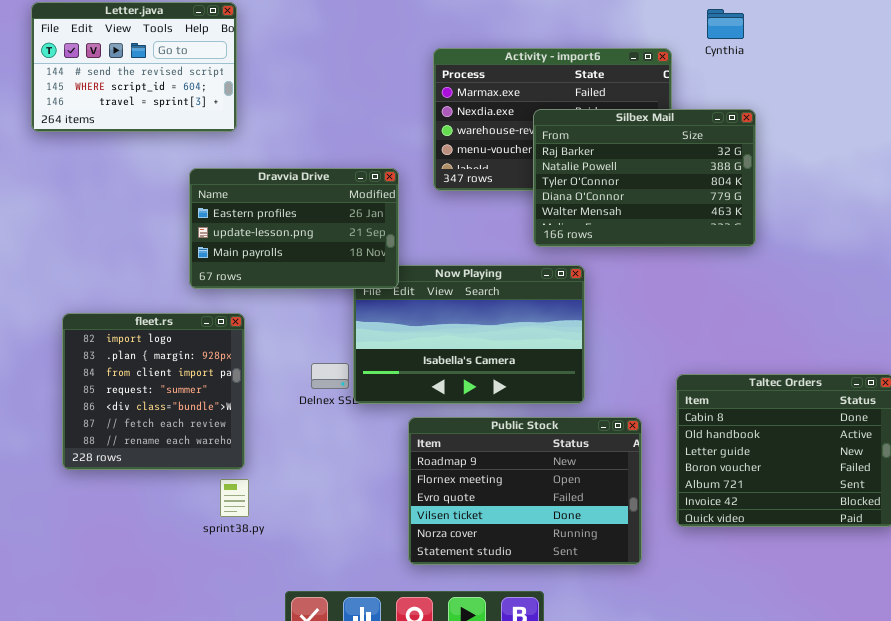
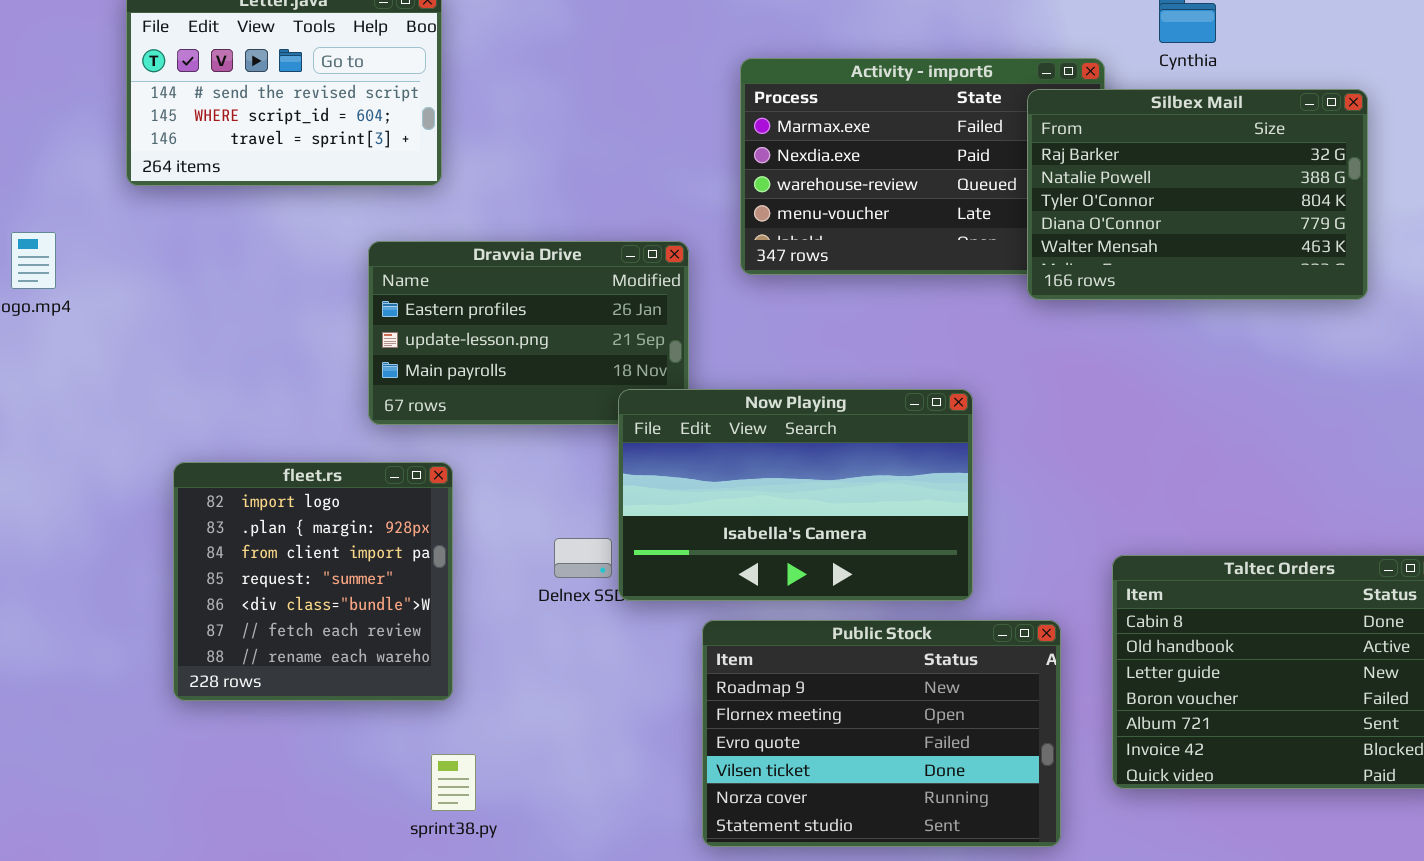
Silbex Mail: [533,109,756,247] -> [1027,89,1368,300], moved
Now Playing: [353,265,585,404] -> [618,389,973,601], raised
sprint38.py: [220,479,249,517] -> [431,754,476,811], moved

